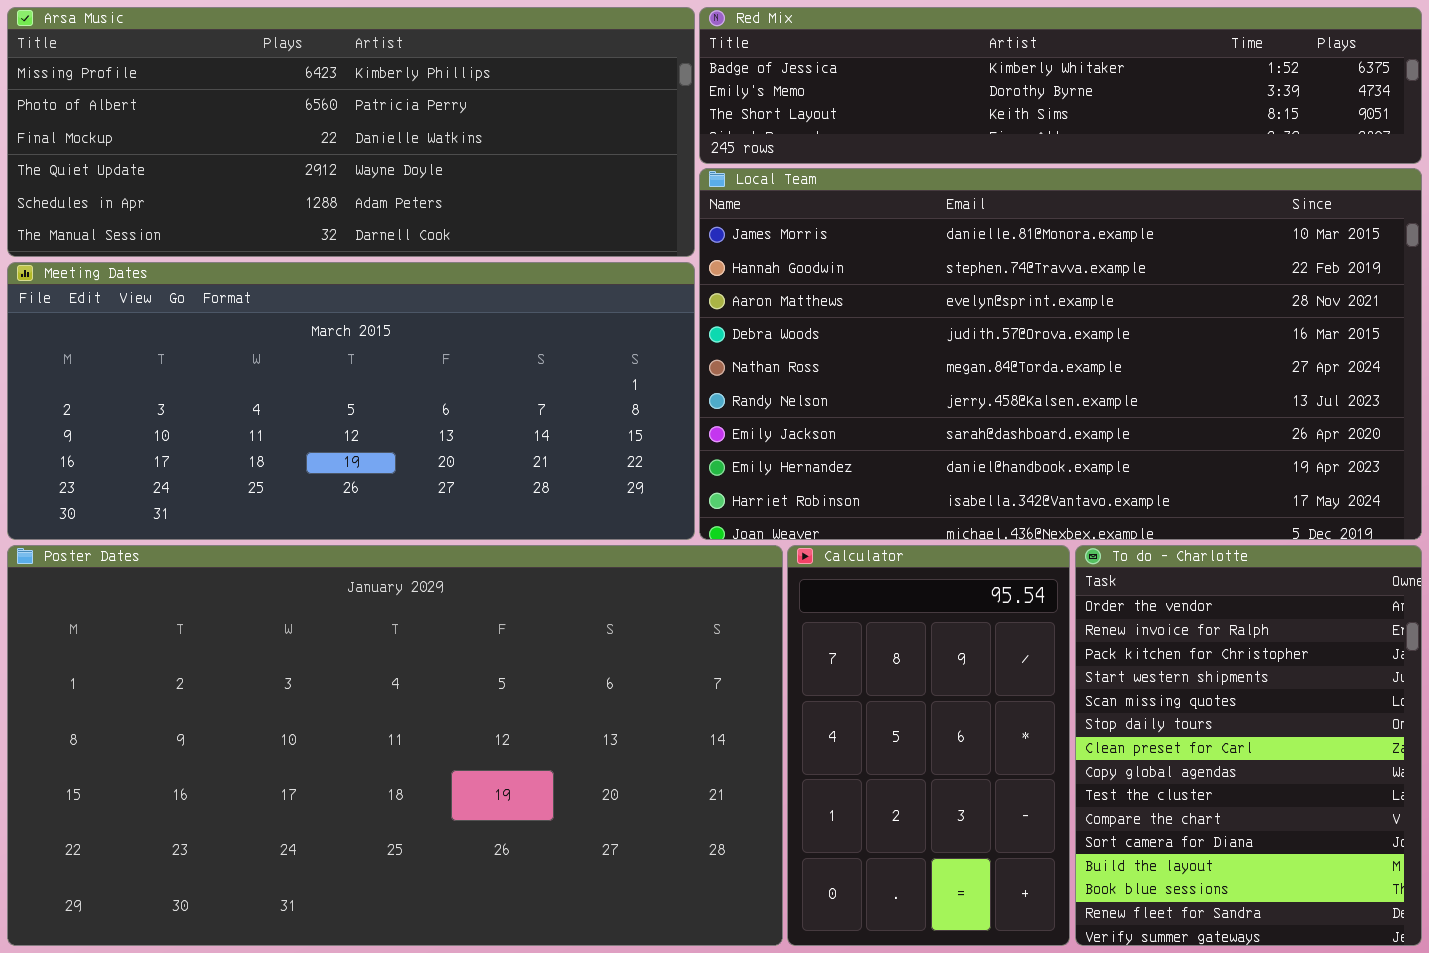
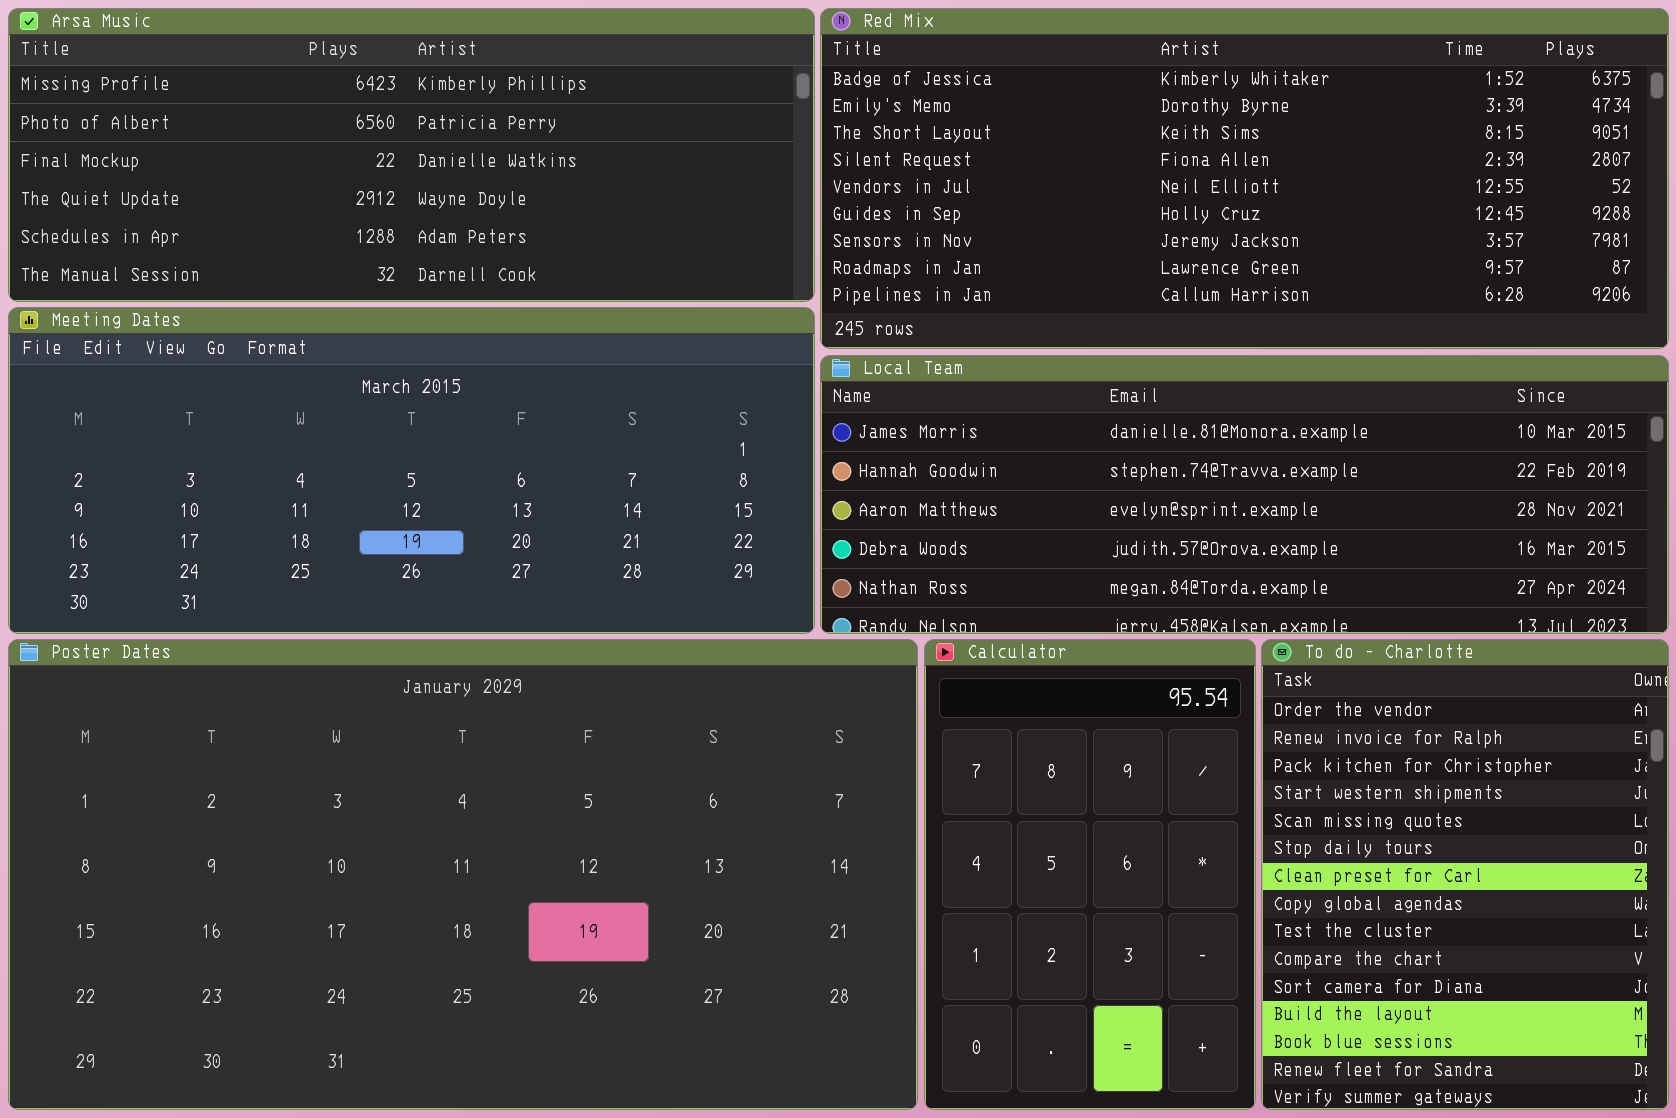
Red Mix: [699,7,1422,164] -> [820,8,1669,349], resized
Local Team: [699,168,1422,540] -> [820,355,1669,634], resized

